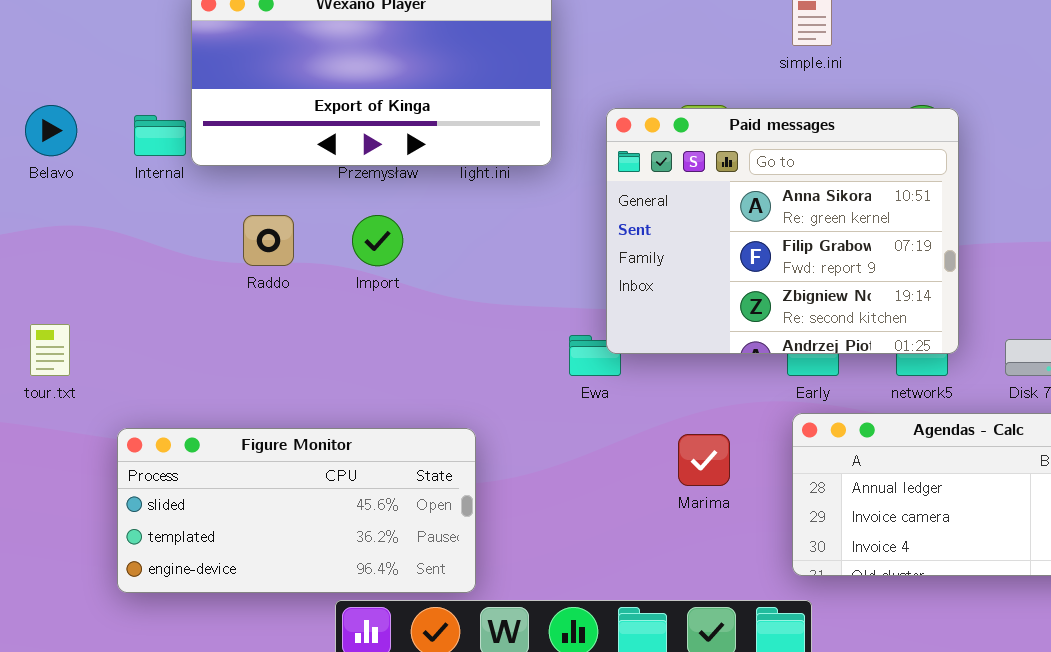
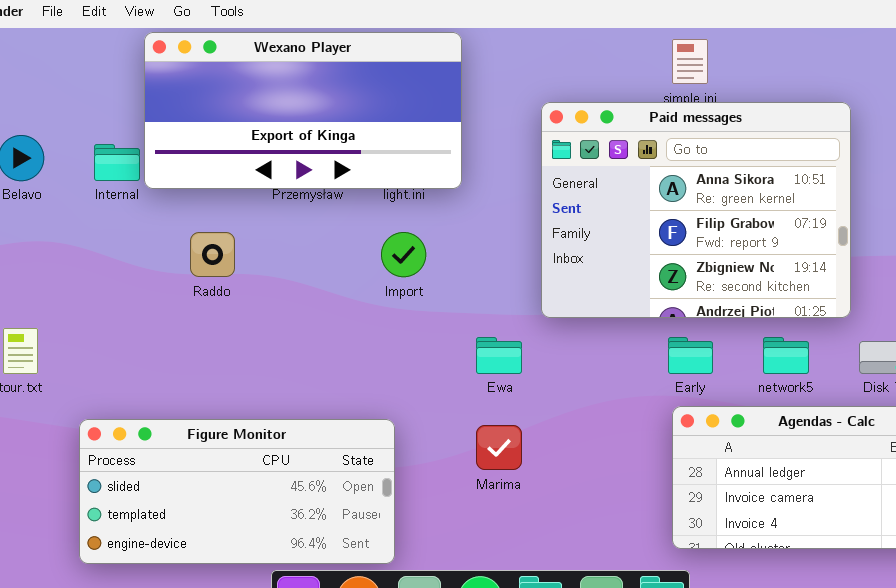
Paid messages: [606,108,959,354] -> [541,102,851,318], moved
Import: [352,215,403,266] -> [381,232,426,277], moved
Marima: [678,434,730,486] -> [476,425,522,470], moved

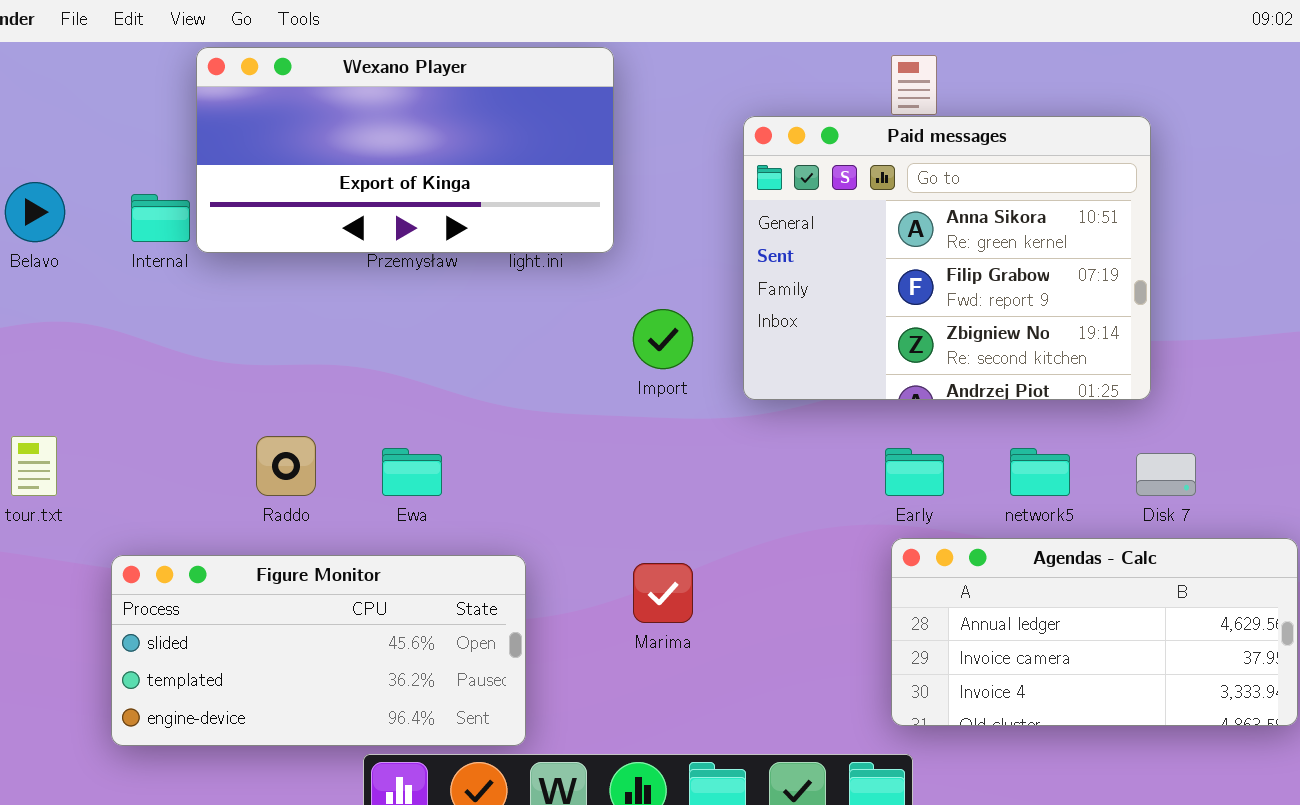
Paid messages: [541,102,851,318] -> [743,116,1151,400], moved
Raddo: [190,232,235,277] -> [256,436,316,496], moved
Import: [381,232,426,277] -> [633,309,693,369], moved
Ewa: [476,337,522,374] -> [382,448,442,496], moved

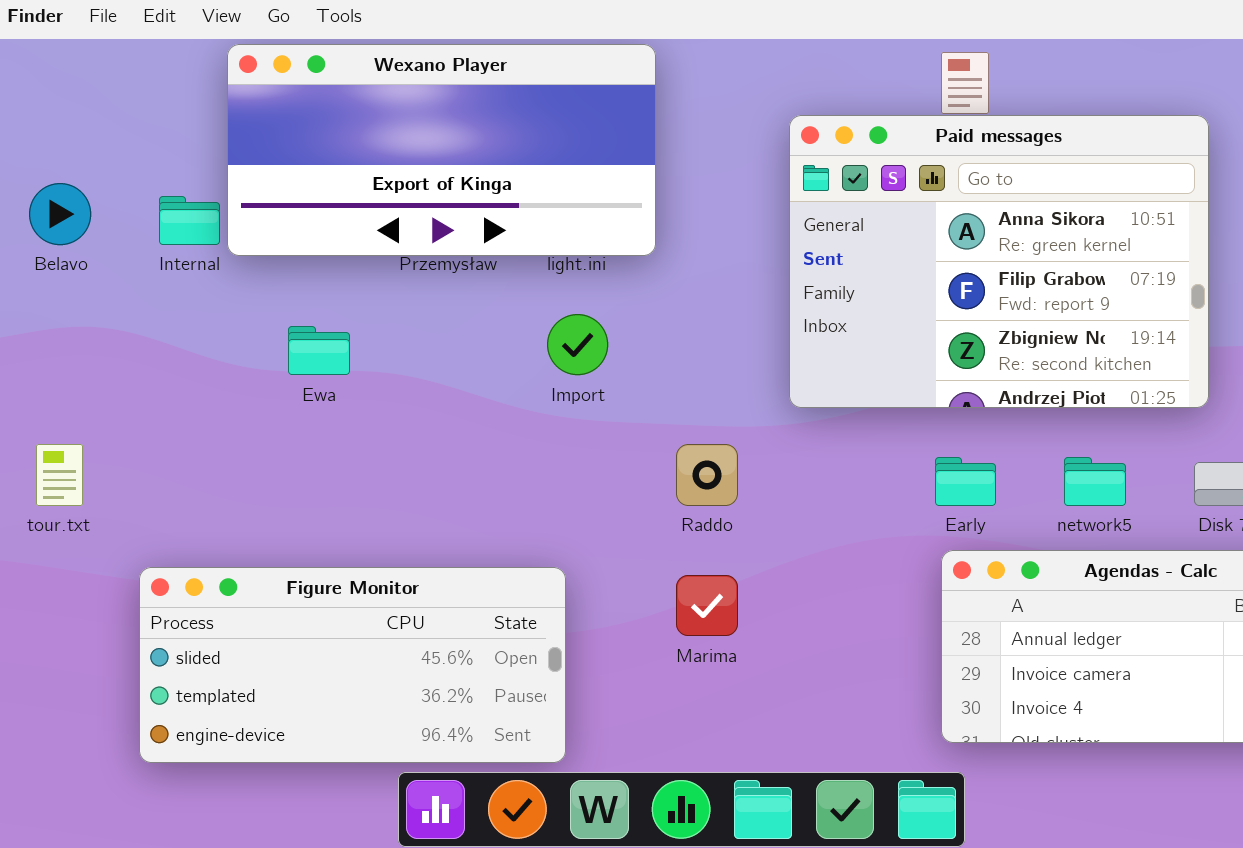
Import: [633,309,693,369] -> [547,314,608,375], moved
Raddo: [256,436,316,496] -> [676,444,738,506], moved
Ewa: [382,448,442,496] -> [288,326,350,375], moved

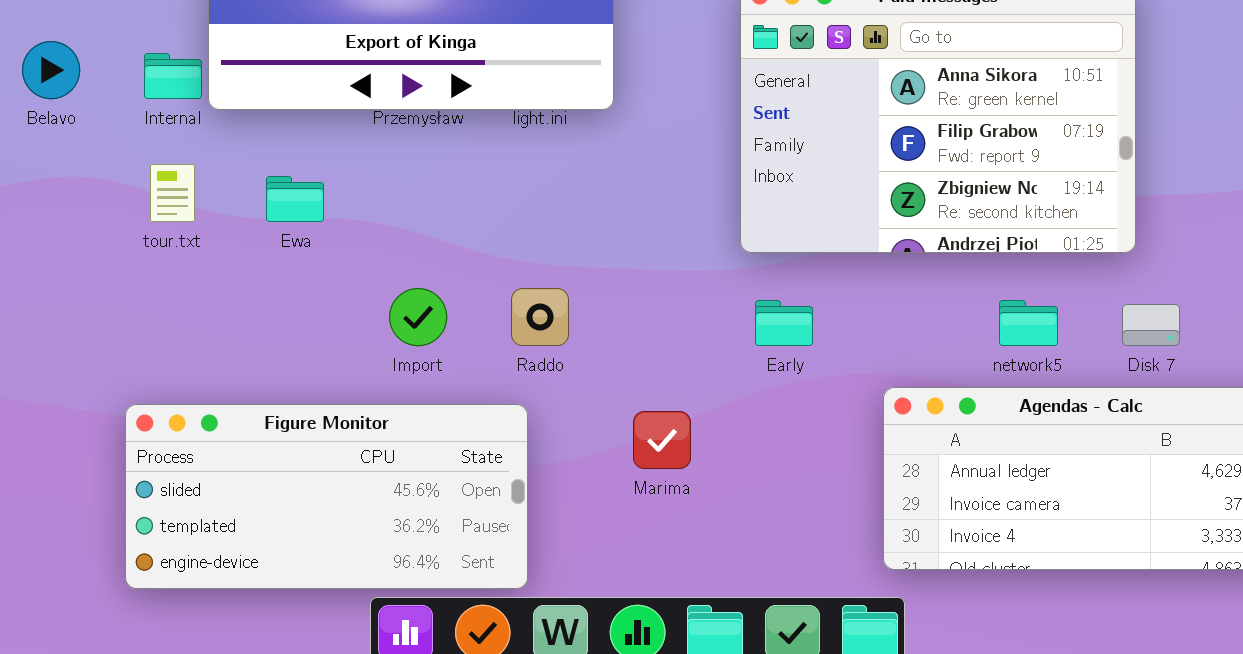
Import: [547,314,608,375] -> [389,288,447,346], moved
tour.txt: [36,444,83,506] -> [150,164,195,222], moved
Raddo: [676,444,738,506] -> [511,288,569,346], moved
Early: [935,457,996,506] -> [755,300,813,346], moved

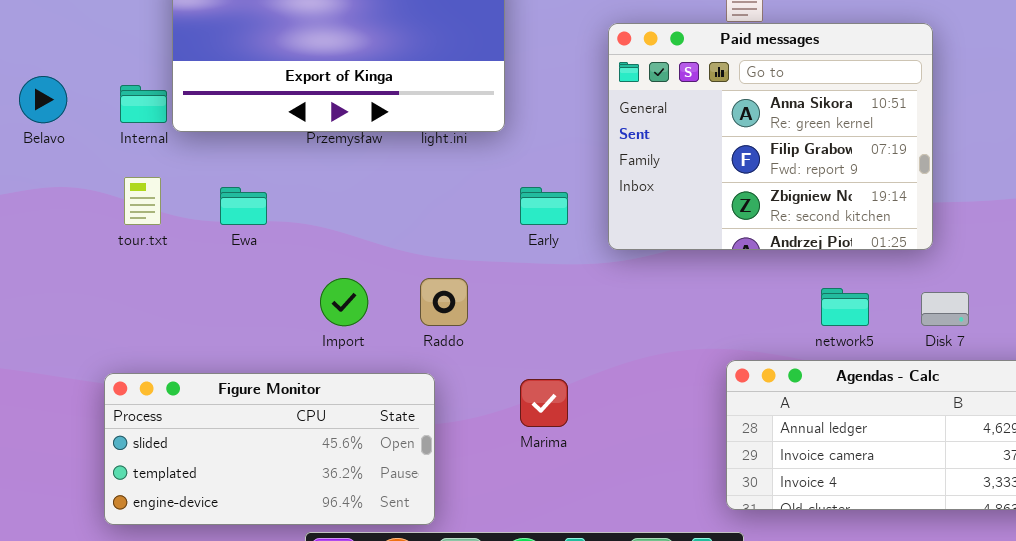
Early: [755,300,813,346] -> [520,187,568,225], moved

